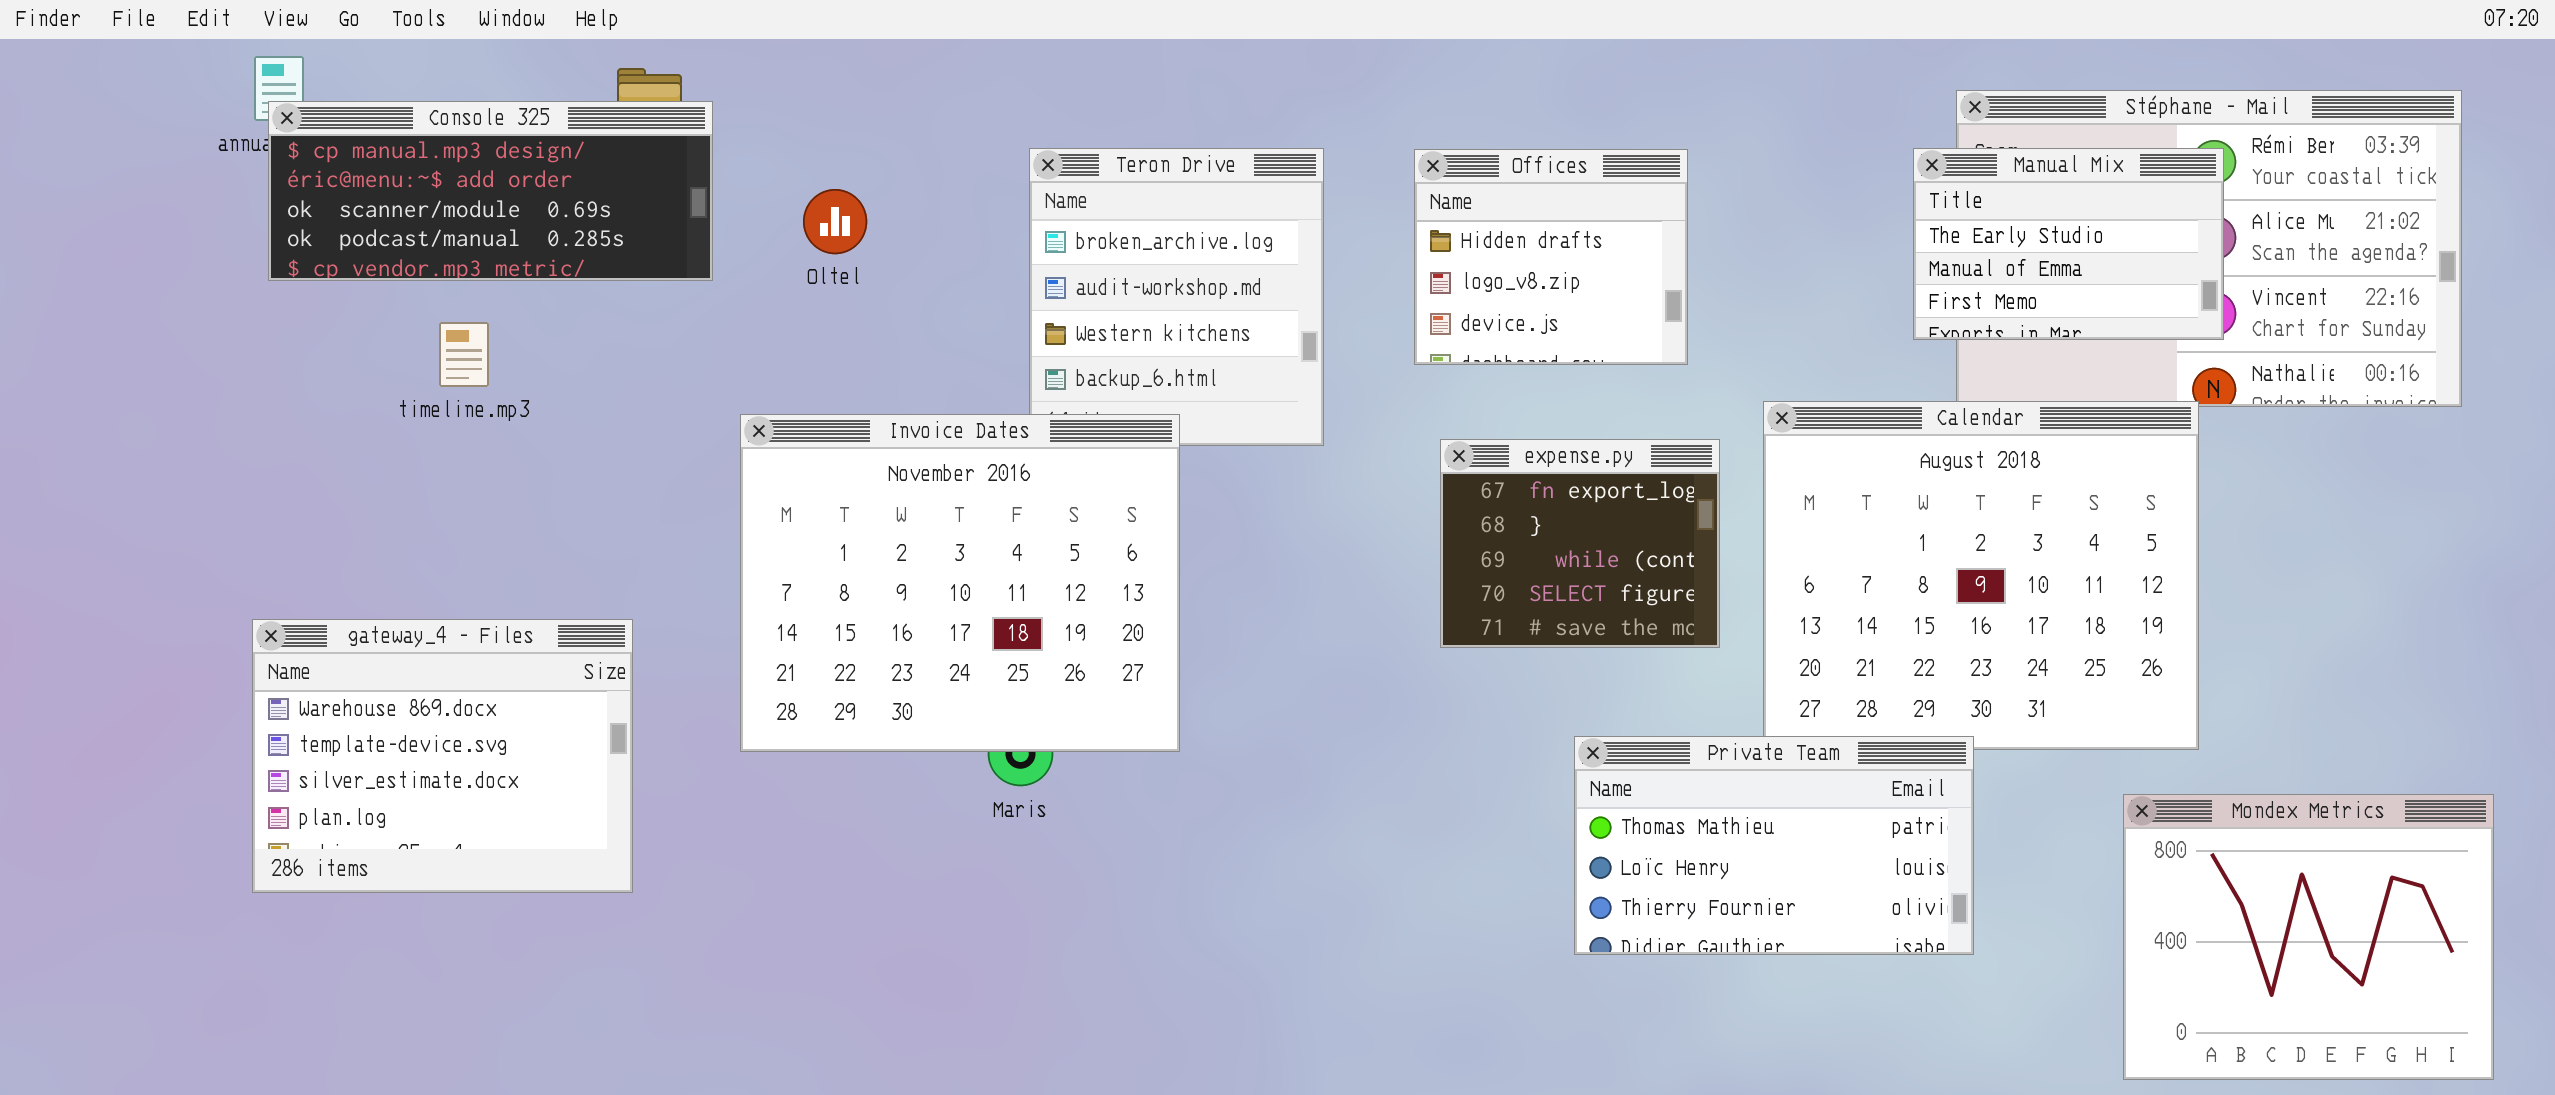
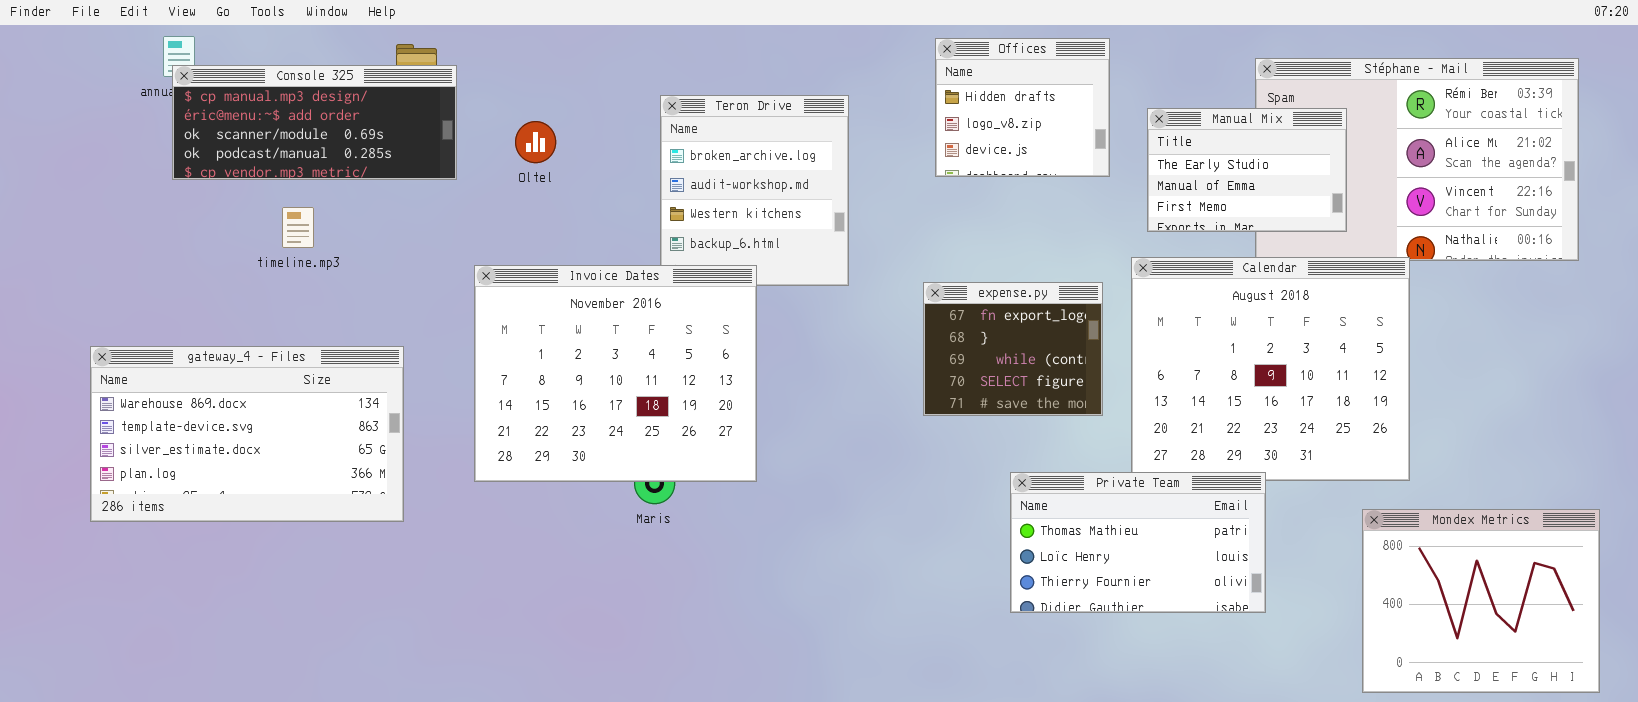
Manual Mix: [1913,148,2224,340] -> [1147,108,1347,232], moved
Offices: [1414,149,1688,365] -> [935,38,1110,177], moved
gateway_4 - Files: [252,619,633,893] -> [90,346,404,522], moved, resized

